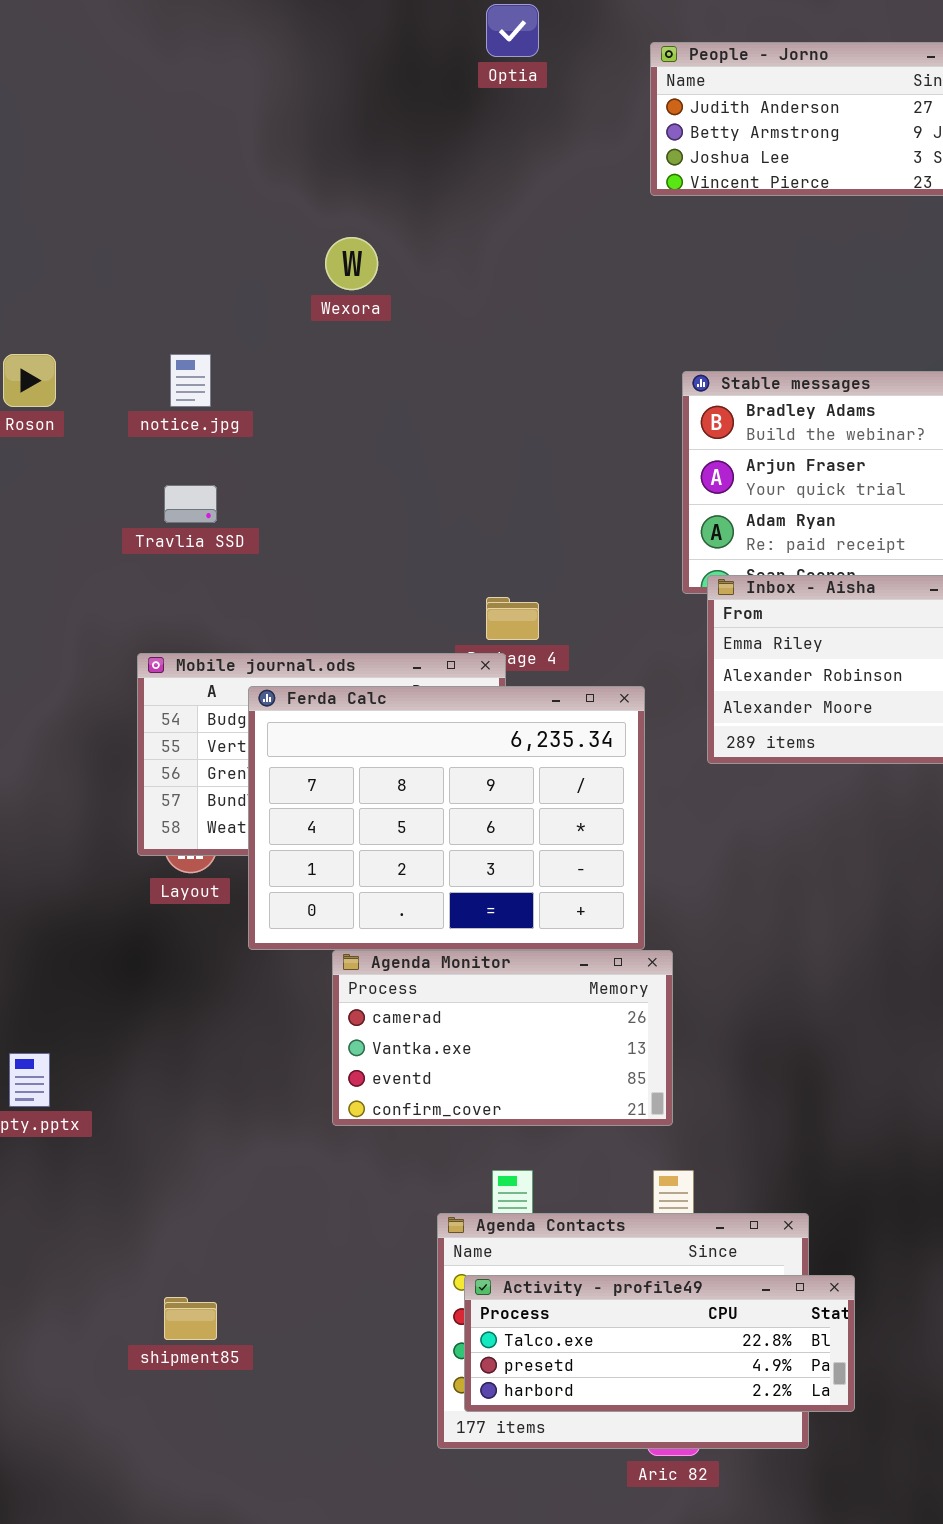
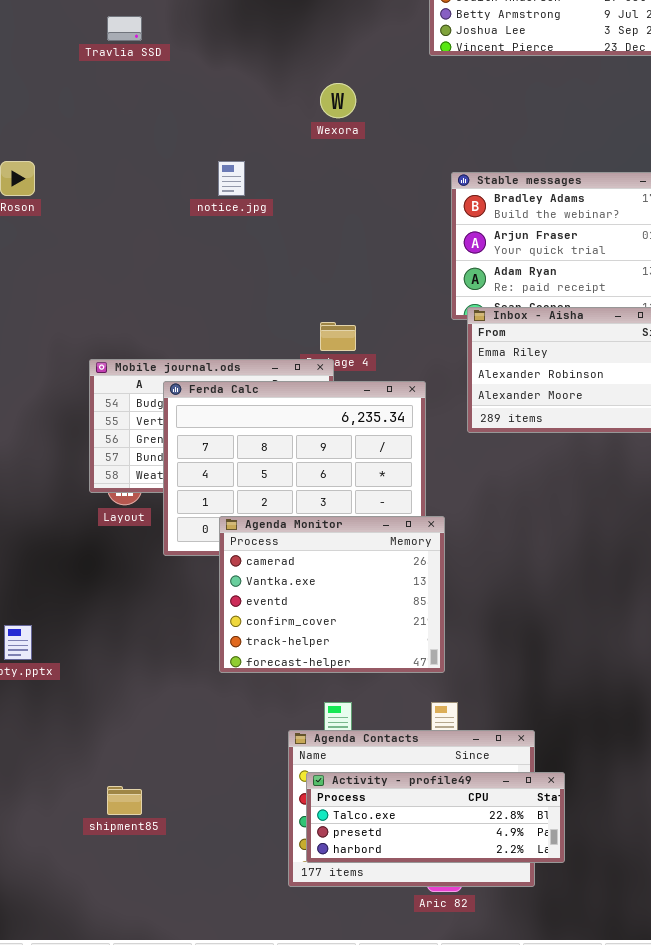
Wexora: [325,237,378,290] -> [320,83,356,118], moved
notice.jpg: [170,354,211,407] -> [218,161,245,196], moved
Travlia SSD: [164,485,217,523] -> [107,16,142,41], moved
Agenda Monitor: [332,950,673,1126] -> [219,516,445,673], resized

